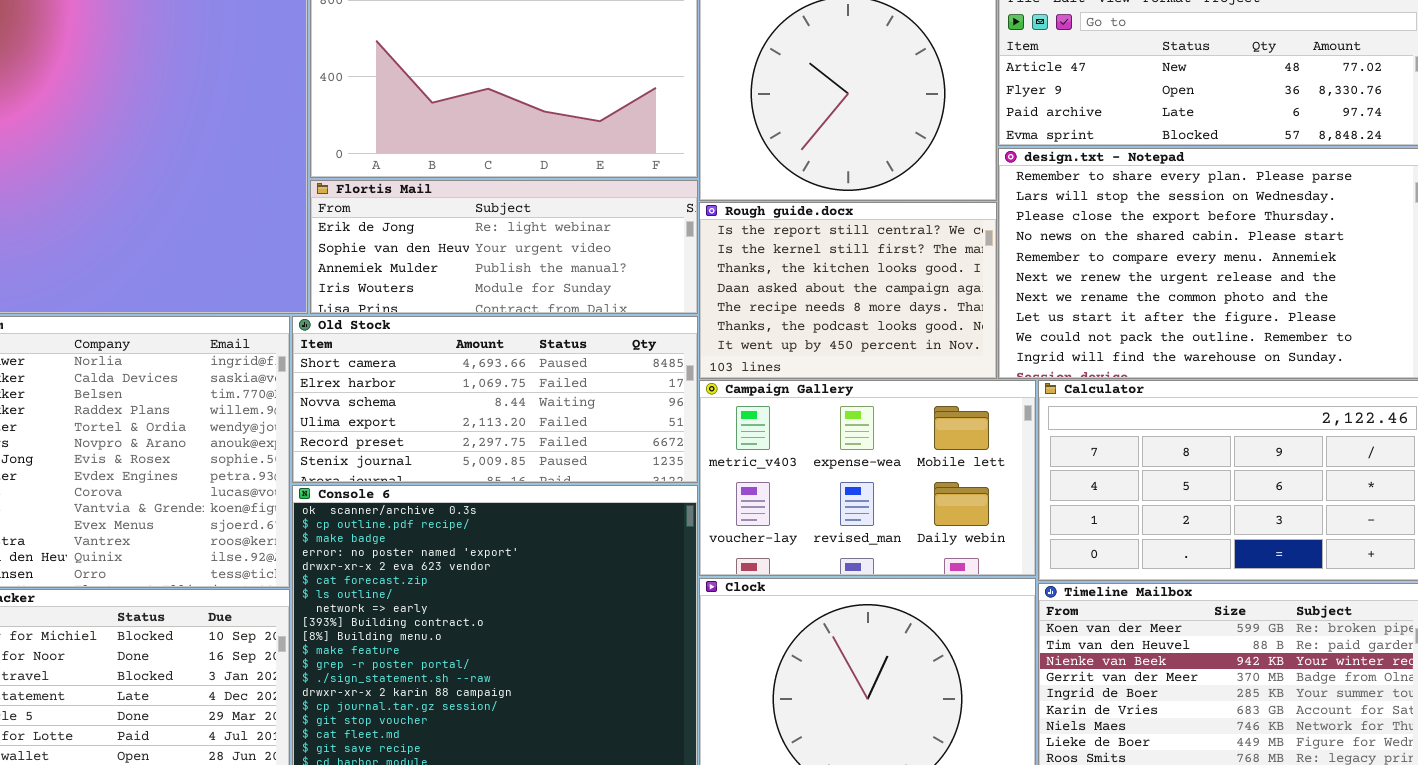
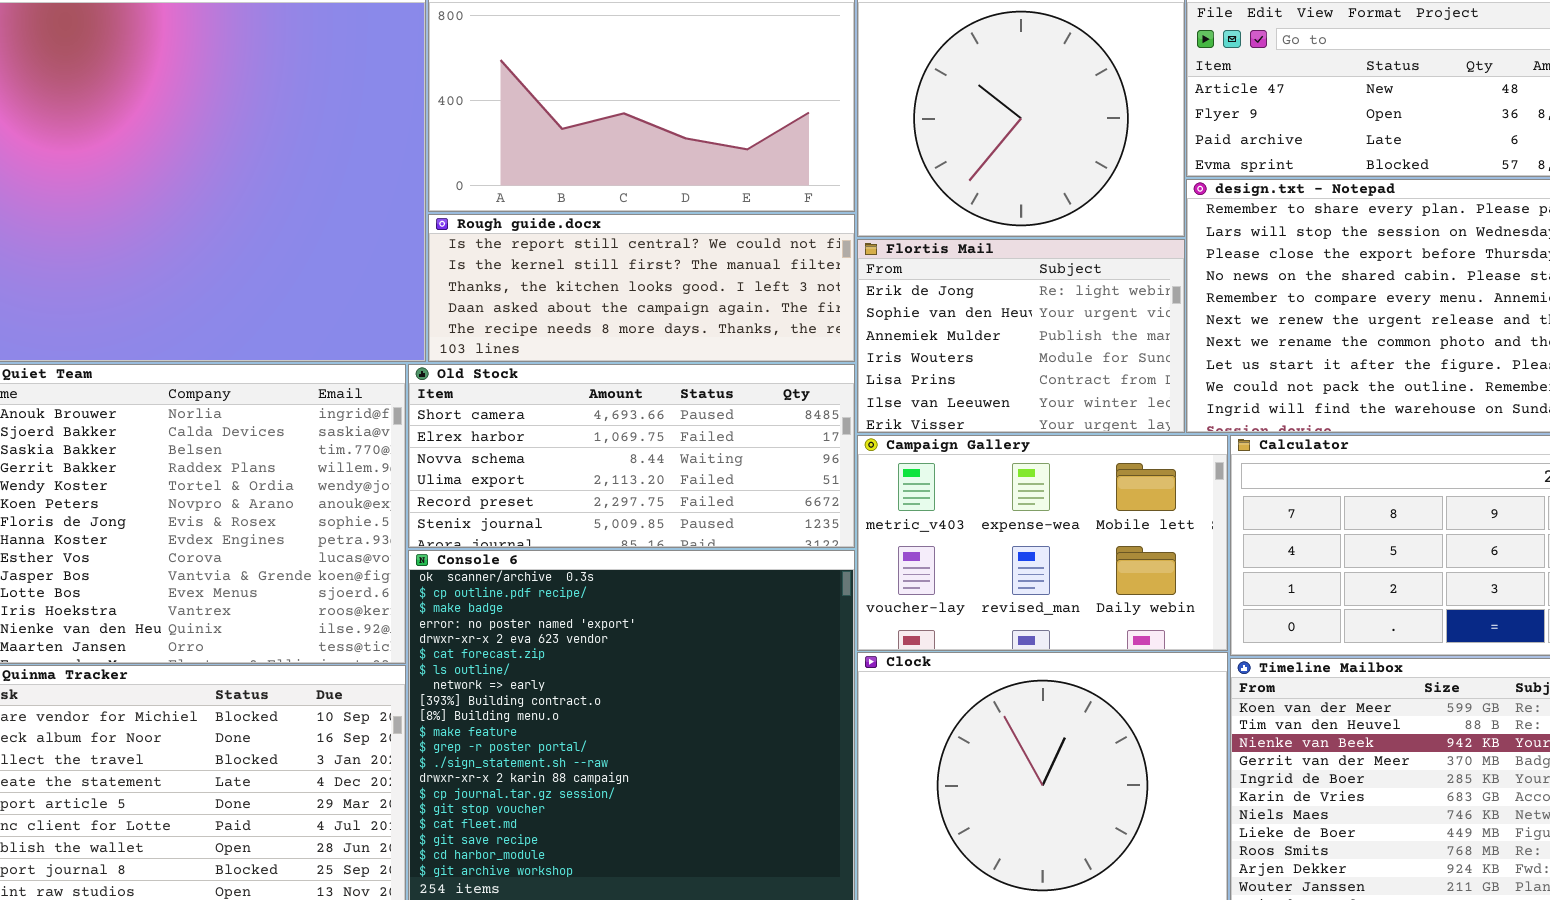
Flortis Mail: [310,180,698,314] -> [857,239,1185,433], moved, resized
Rough guide.docx: [699,202,997,379] -> [428,214,855,362], moved, resized

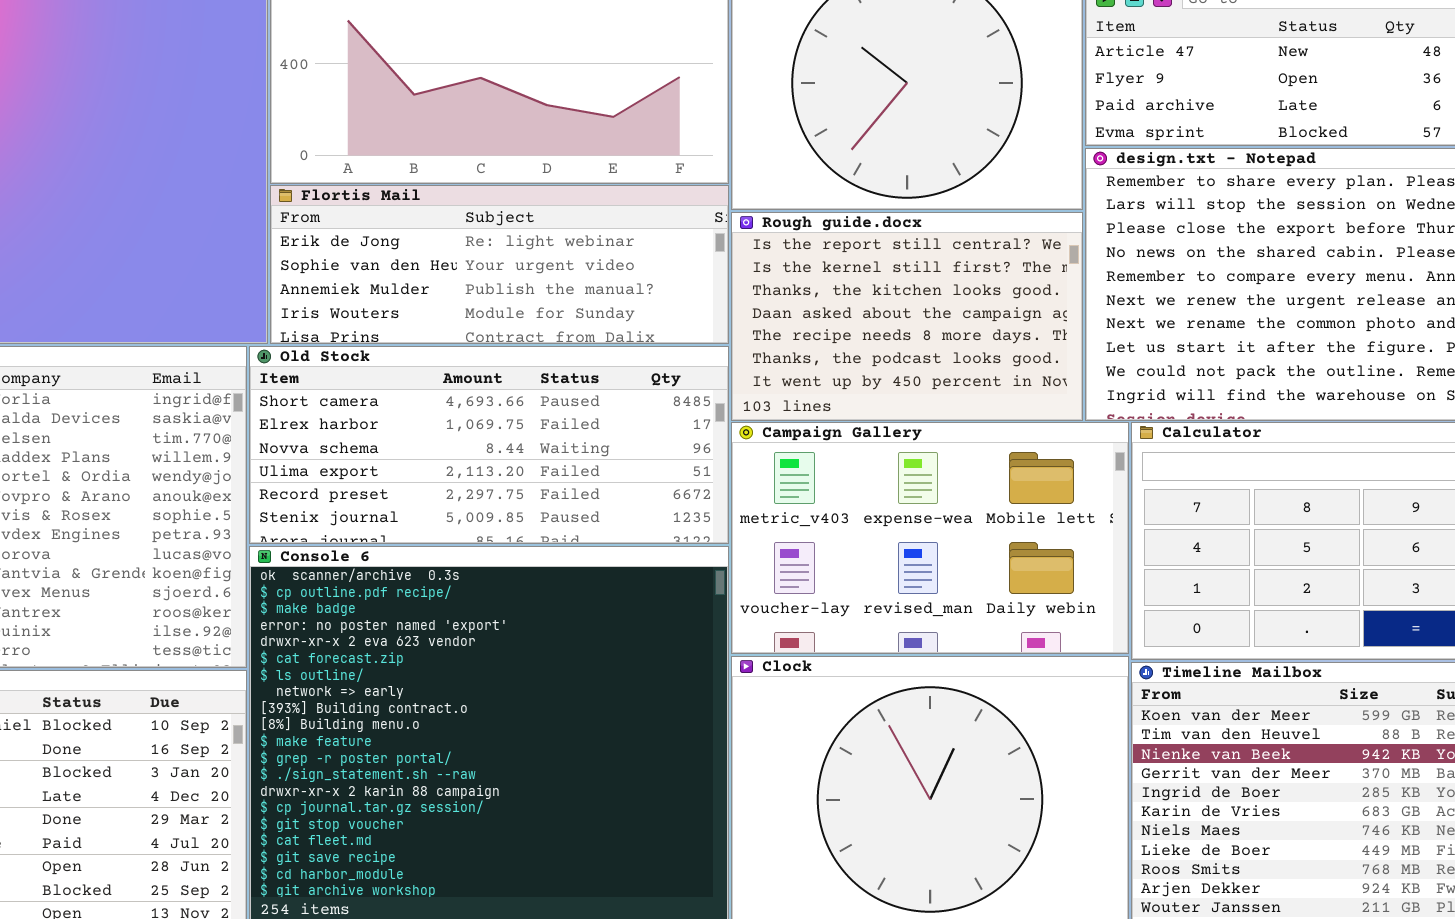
Rough guide.docx: [428,214,855,362] -> [731,212,1083,421], moved, resized
Flortis Mail: [857,239,1185,433] -> [270,185,729,344], moved, resized

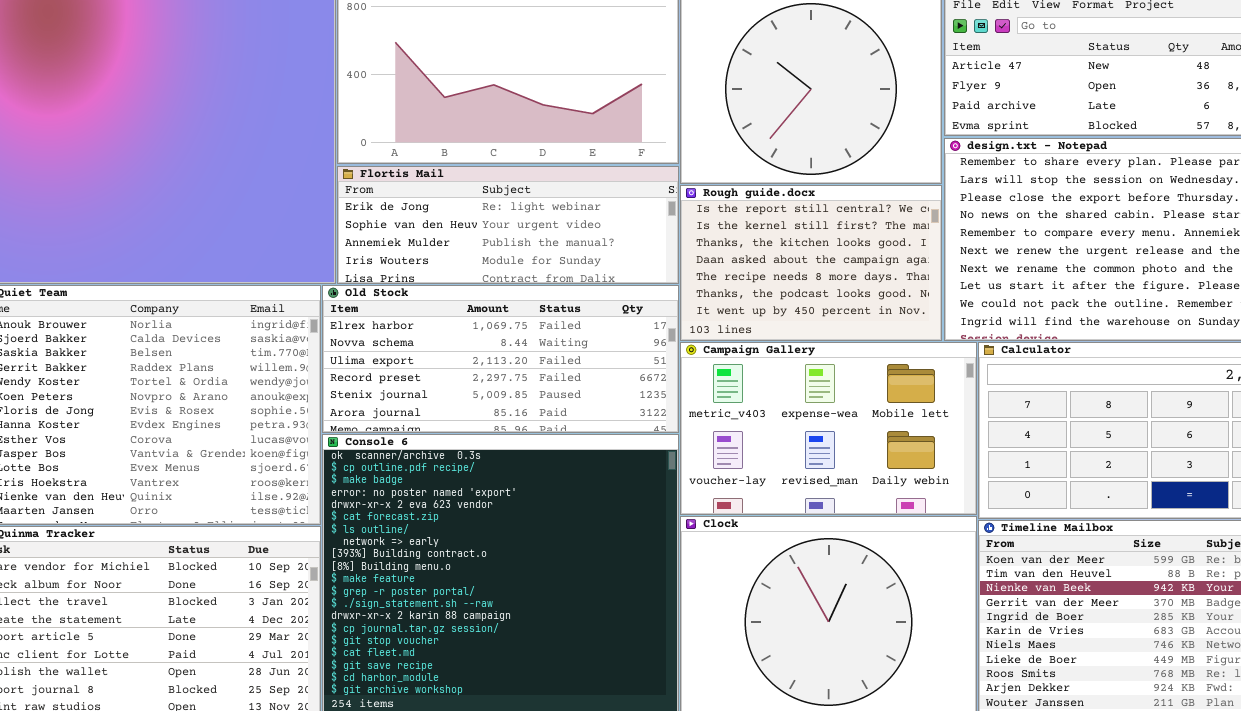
Old Stock: [249,346,729,544] -> [322,285,679,433], scrolled down 1 row

